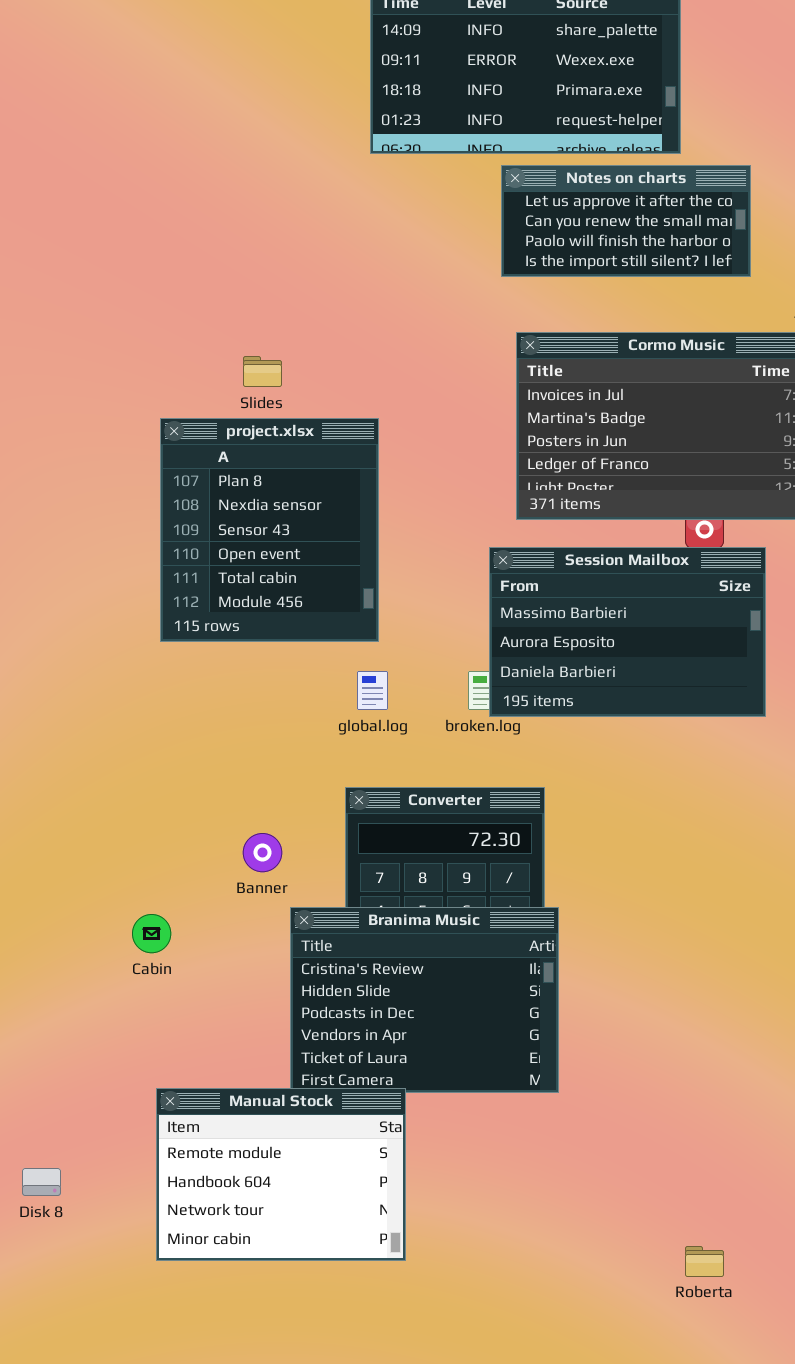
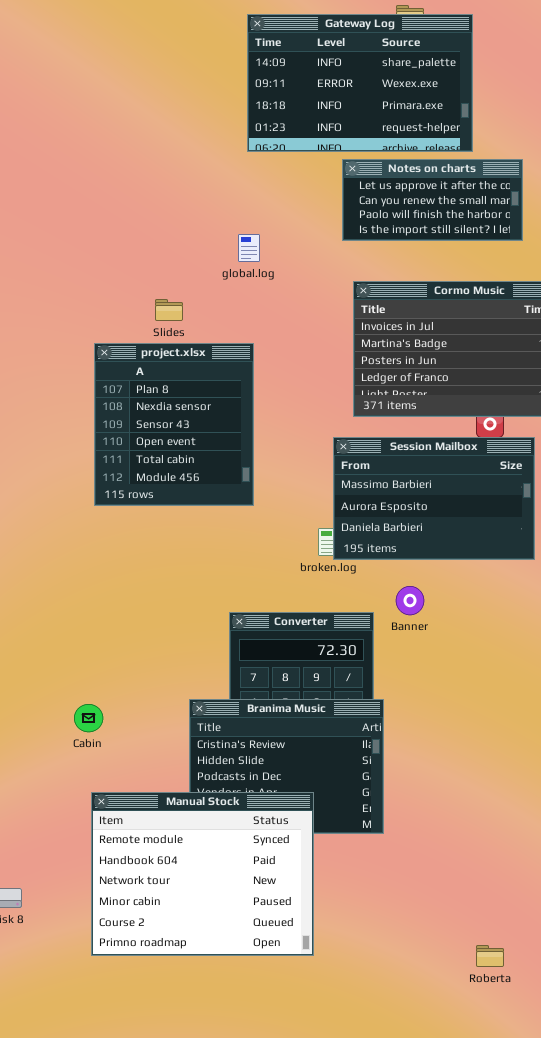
global.log: [357,671,388,710] -> [238,234,260,262], moved
Banner: [243,833,282,872] -> [396,586,424,615], moved
Manual Stock: [156,1088,406,1261] -> [91,792,314,956], resized

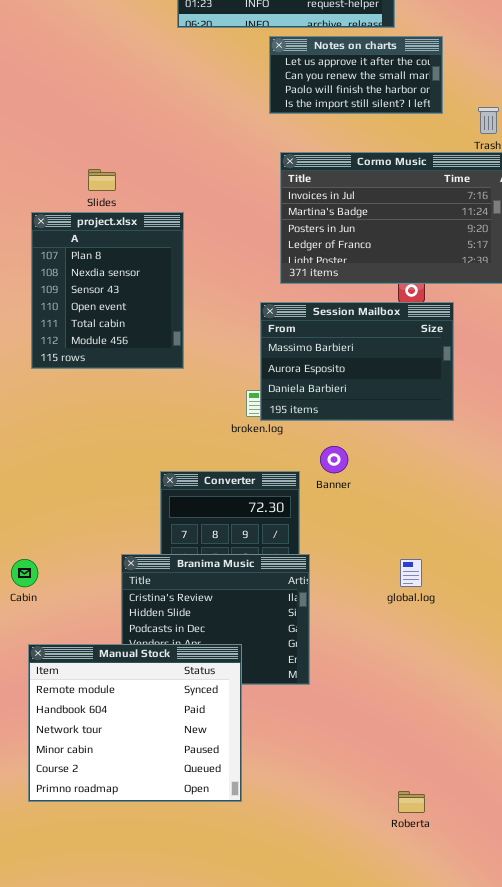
global.log: [238,234,260,262] -> [400,559,422,587], moved

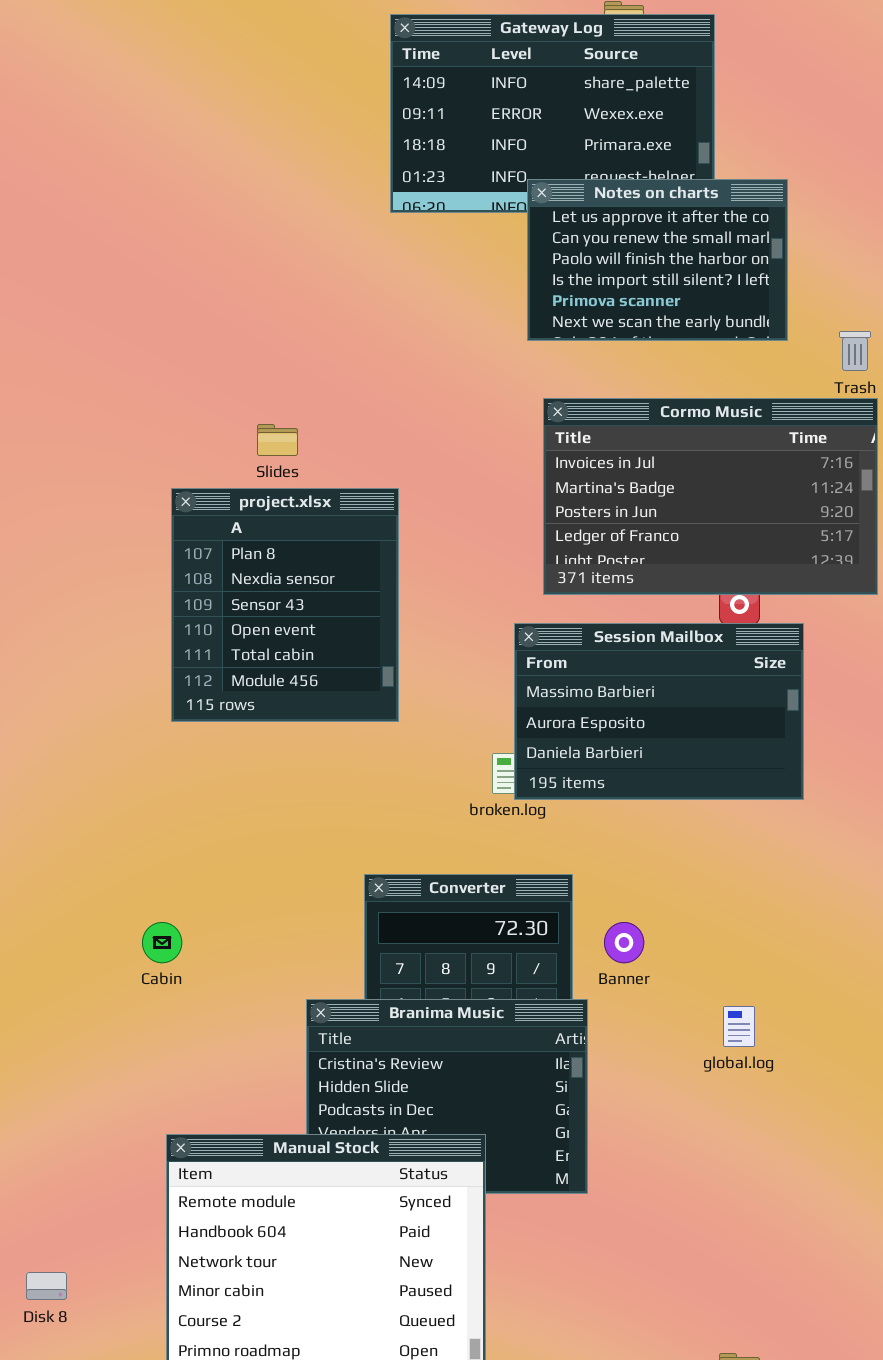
Notes on charts: [269,36,443,114] -> [527,179,788,341], resized
Banner: [320,446,348,473] -> [604,922,644,963], moved
Cabin: [11,559,38,587] -> [142,922,182,963], moved

